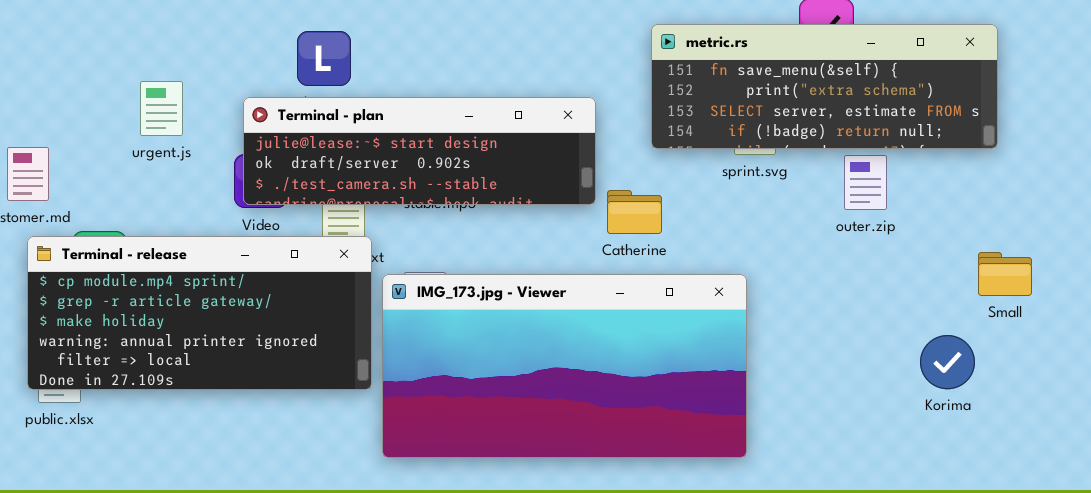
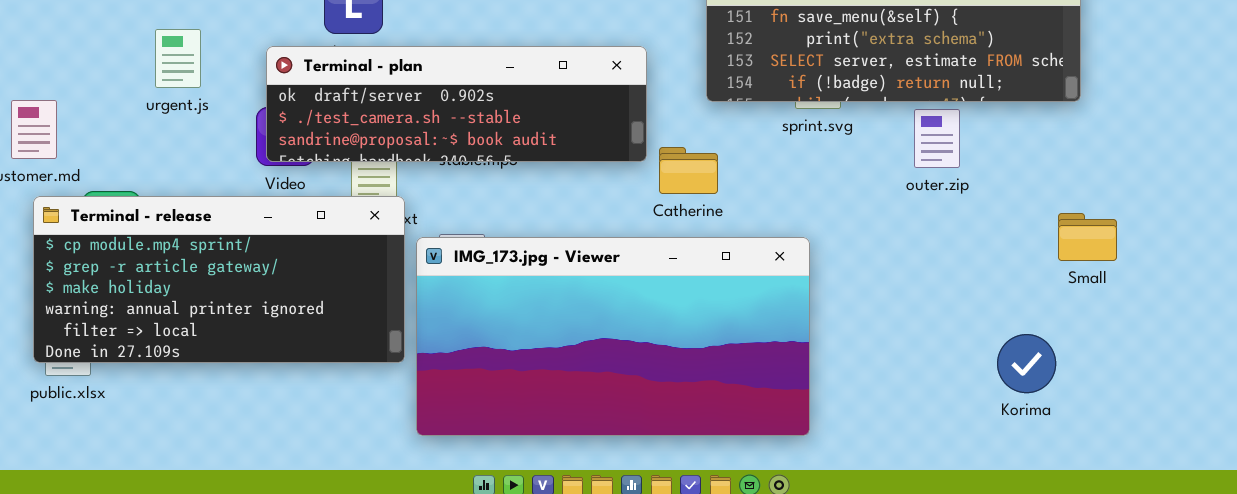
Terminal - plan: [243,97,596,205] -> [266,46,647,162], scrolled down 1 row
Korima: [920,335,975,389] -> [997,334,1056,393], moved

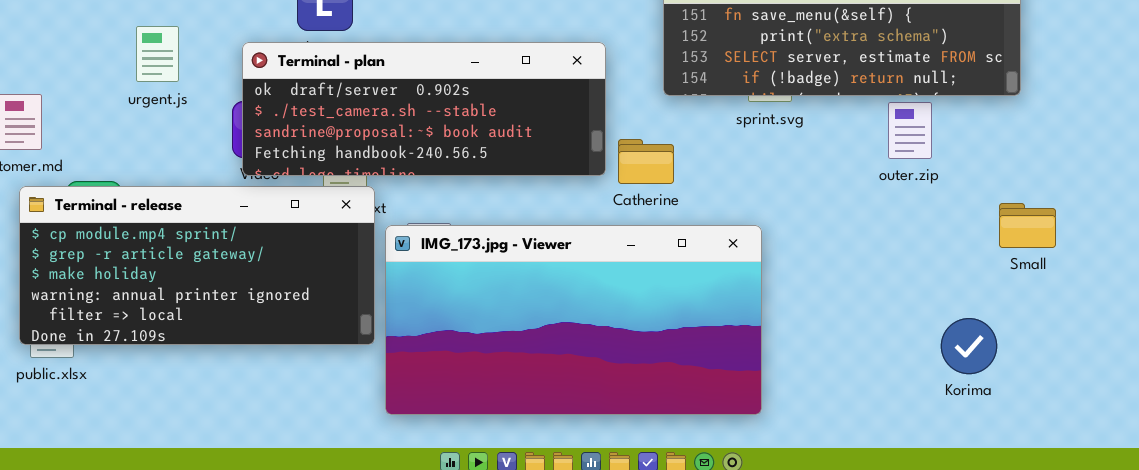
Terminal - plan: [266,46,647,162] -> [242,42,606,176], resized
outer.zip: [914,109,960,168] -> [888,102,932,159], moved

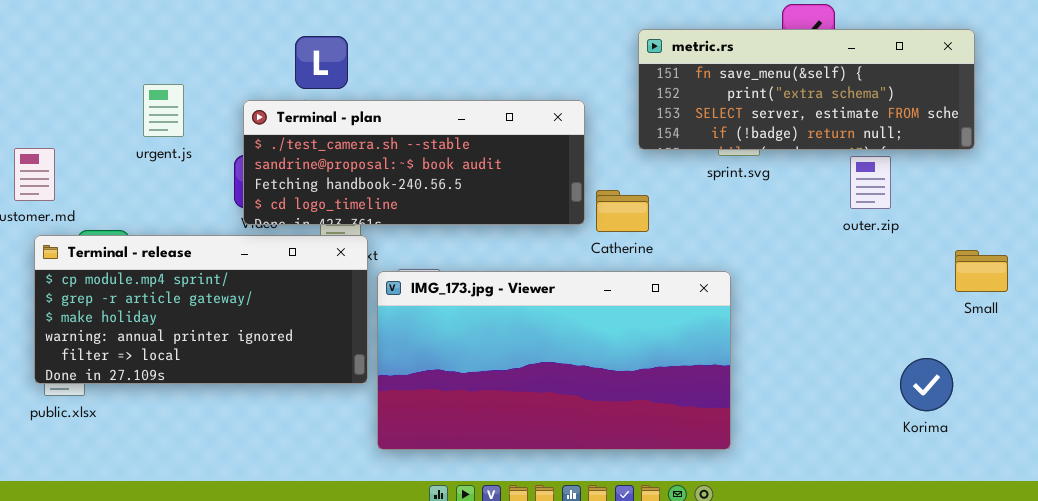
Terminal - plan: [242,42,606,176] -> [243,100,585,225], scrolled down 1 row

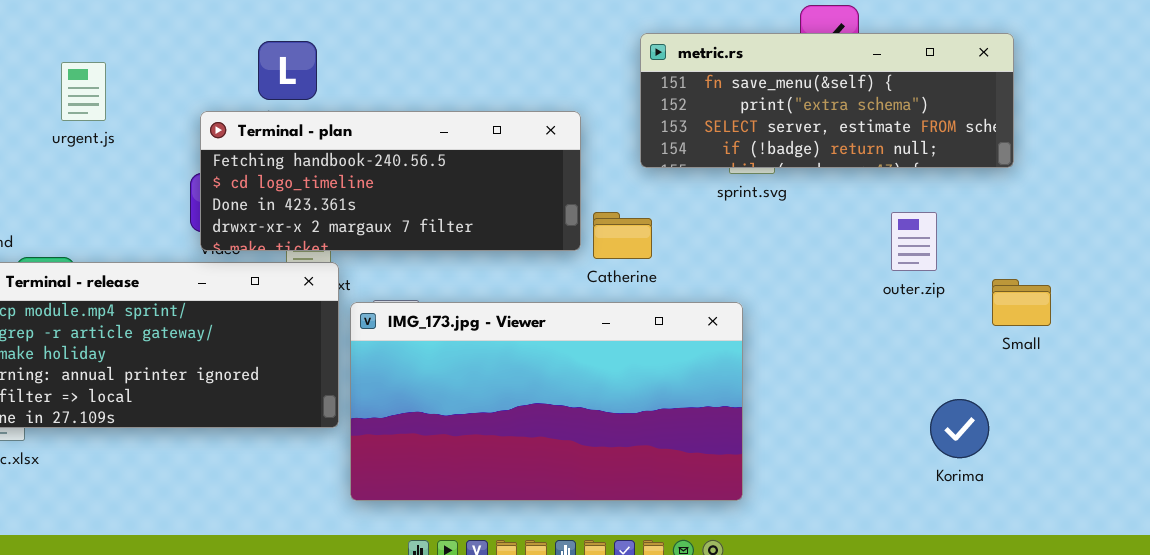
urgent.js: [143,84,184,137] -> [61,62,106,121], moved
Terminal - plan: [243,100,585,225] -> [200,111,581,251], scrolled down 2 rows
outer.zip: [850,156,891,209] -> [891,212,937,271], moved

